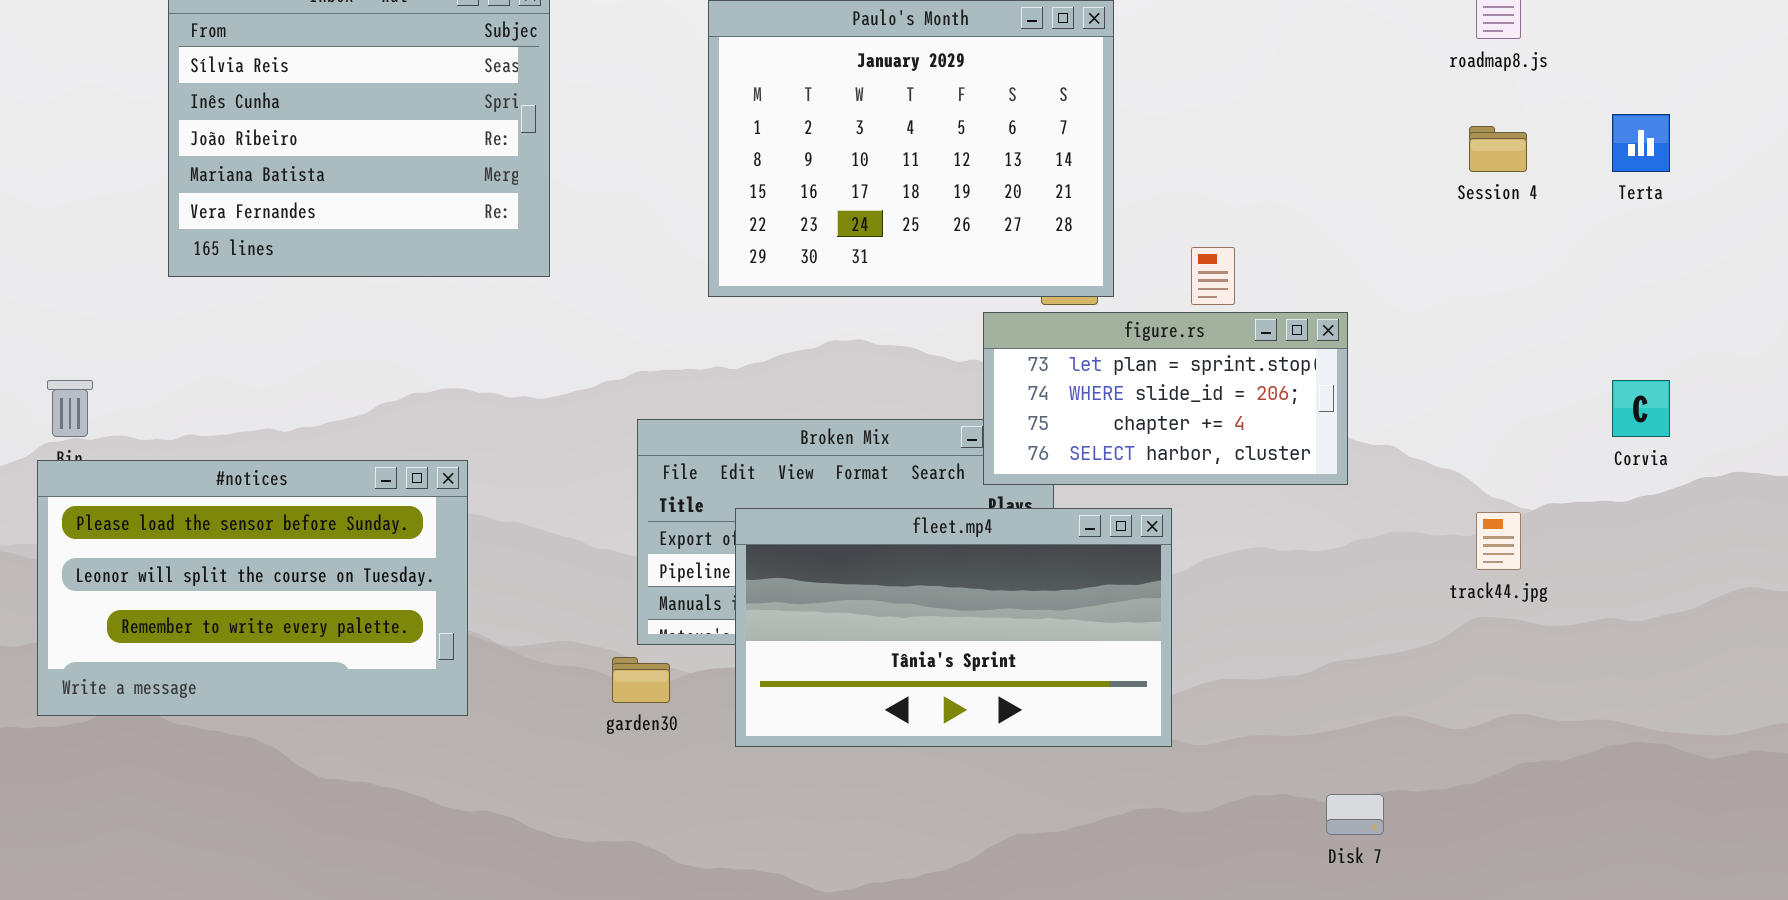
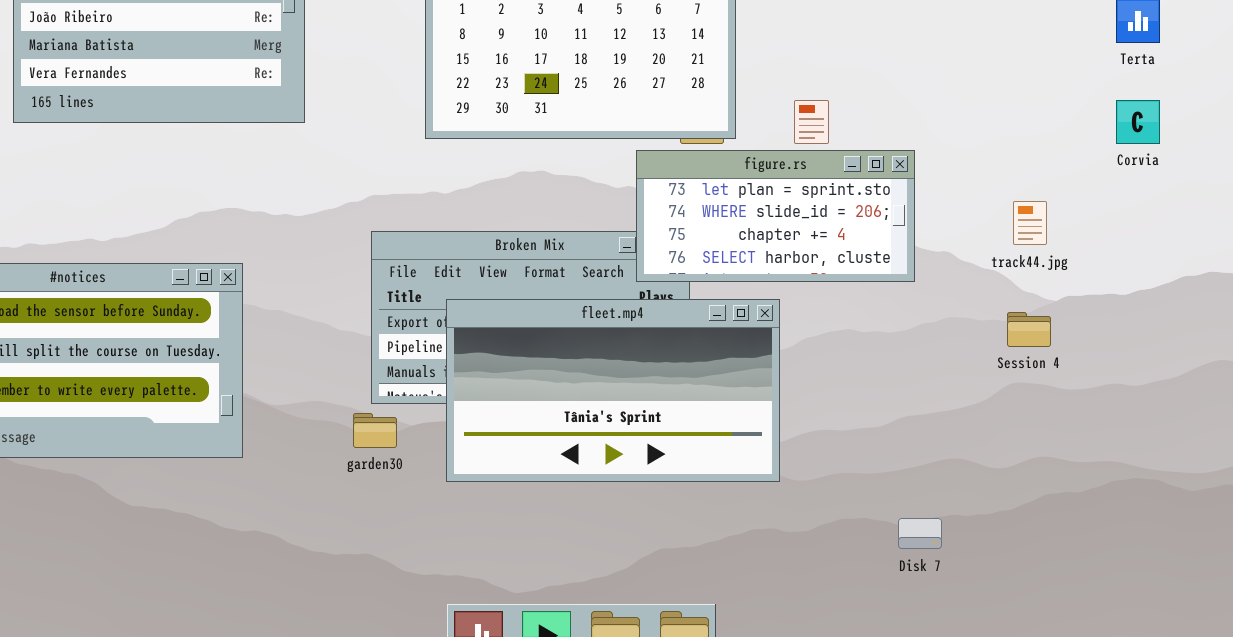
Session 4: [1469,126,1527,172] -> [1007,312,1051,347], moved
Corvia: [1612,380,1670,437] -> [1116,100,1160,144], moved
track44.jpg: [1476,512,1521,570] -> [1013,201,1047,245], moved

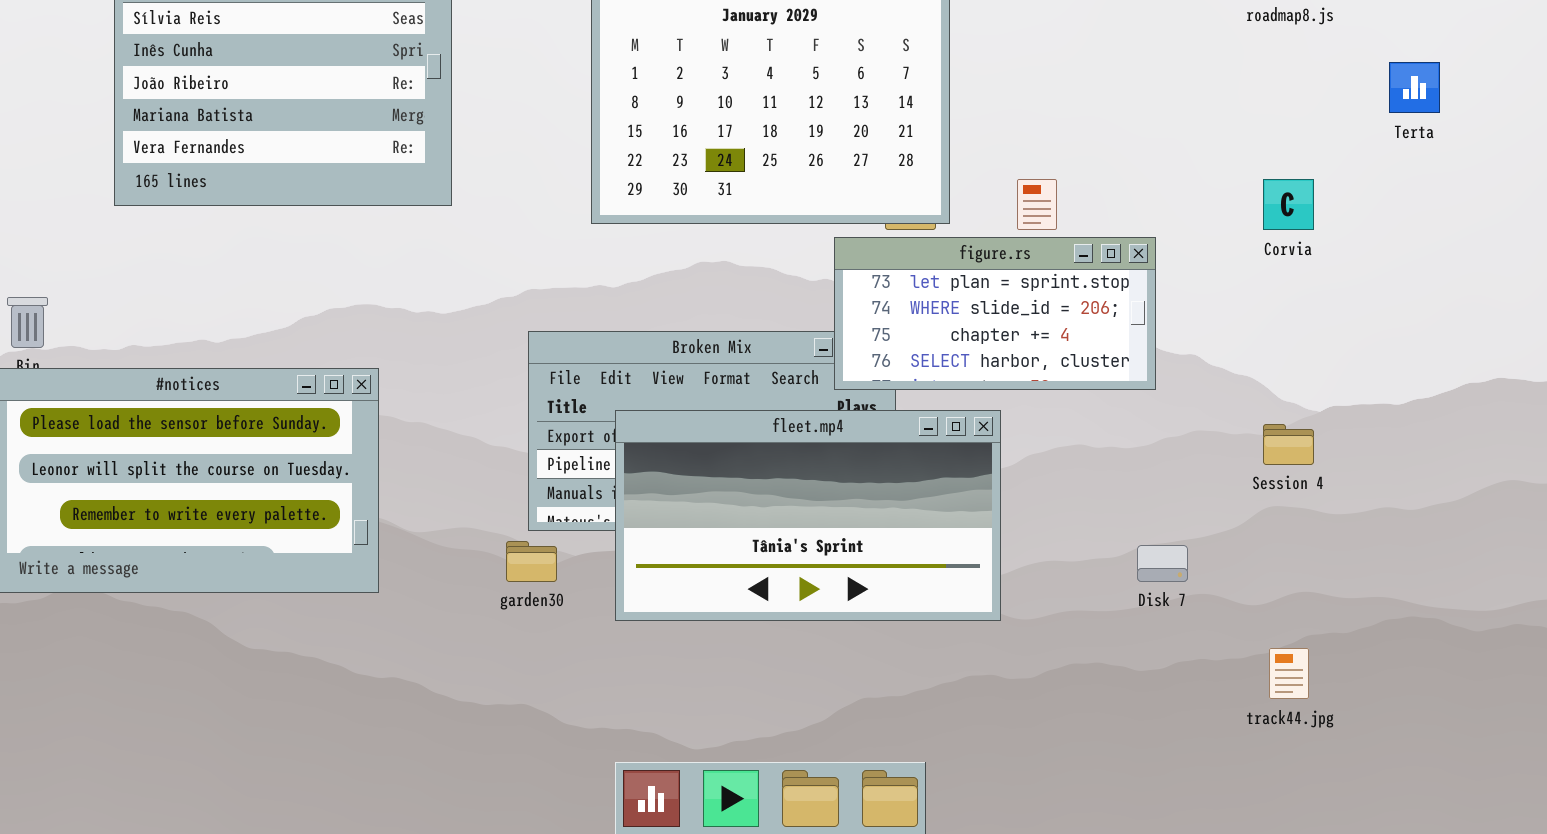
Corvia: [1116,100,1160,144] -> [1263,179,1314,230], moved
track44.jpg: [1013,201,1047,245] -> [1269,648,1309,699], moved
Disk 7: [898,518,942,549] -> [1137,545,1188,582], moved

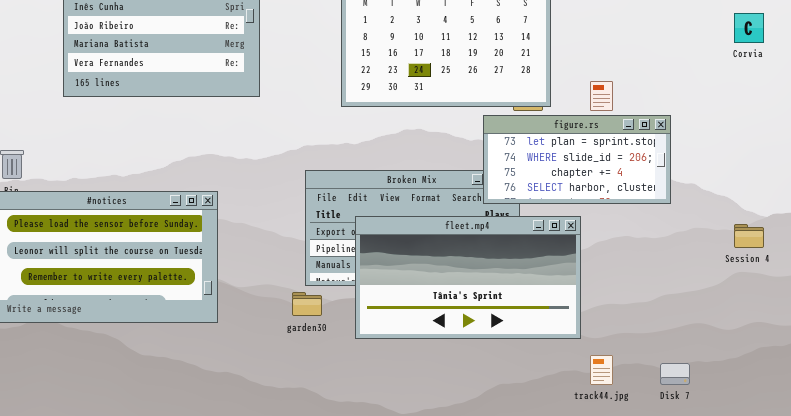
Corvia: [1263,179,1314,230] -> [734,13,764,43], moved
Disk 7: [1137,545,1188,582] -> [660,363,690,385], moved
track44.jpg: [1269,648,1309,699] -> [590,355,613,385], moved

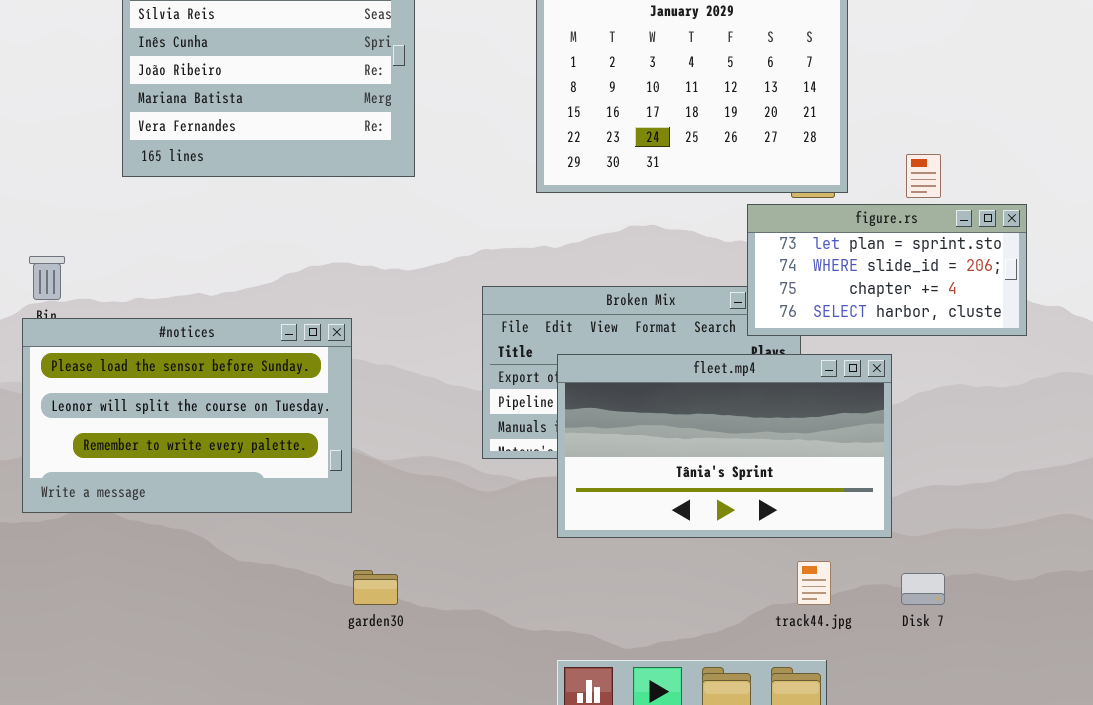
garden30: [292,292,322,316] -> [353,570,398,605], moved
track44.jpg: [590,355,613,385] -> [797,561,831,605], moved
Disk 7: [660,363,690,385] -> [901,573,945,605], moved

